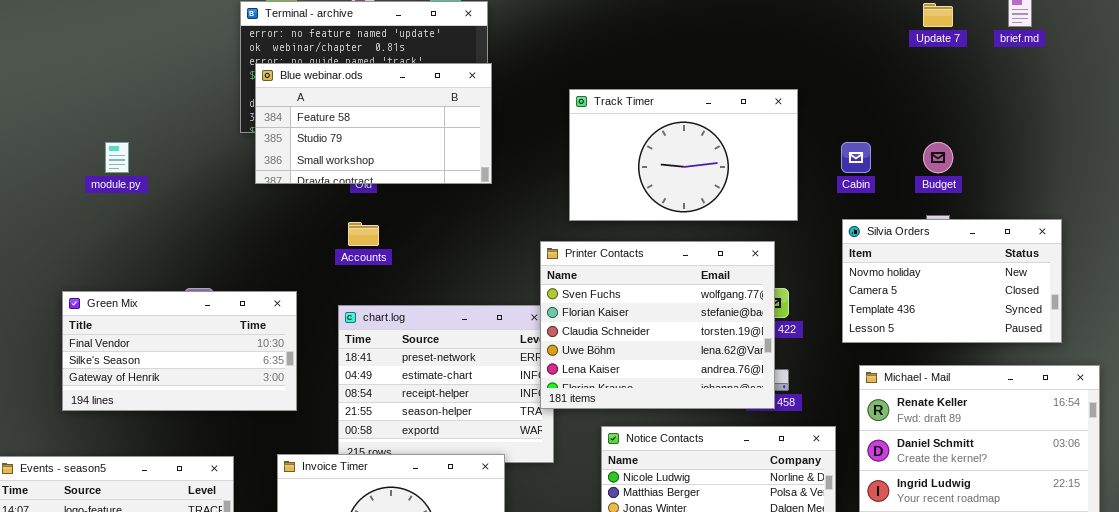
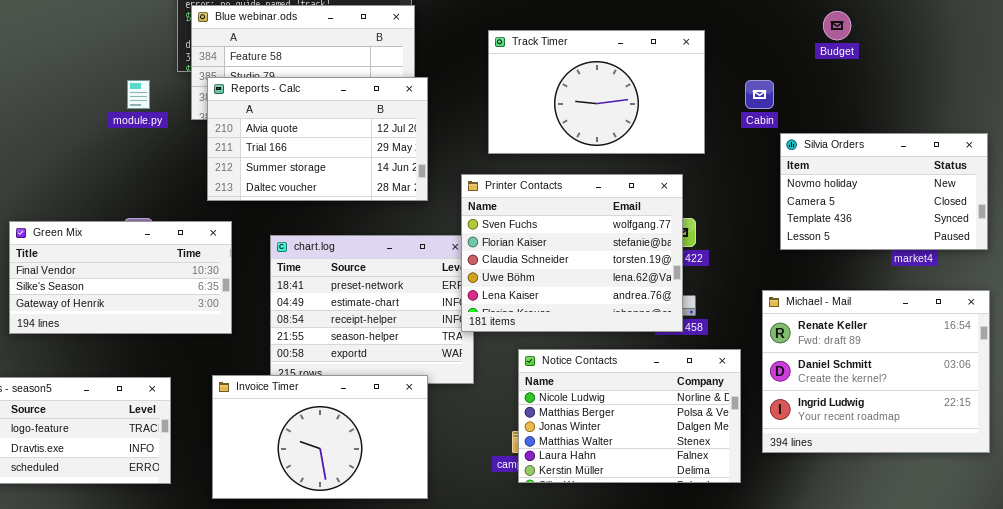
Reports - Calc: none -> [207,77,428,201], opened
module.py: [105,142,129,173] -> [127,80,150,109], moved
Budget: [923,142,953,173] -> [823,11,851,40], moved
Silvia Orders: [842,219,1062,343] -> [780,133,988,250], moved

